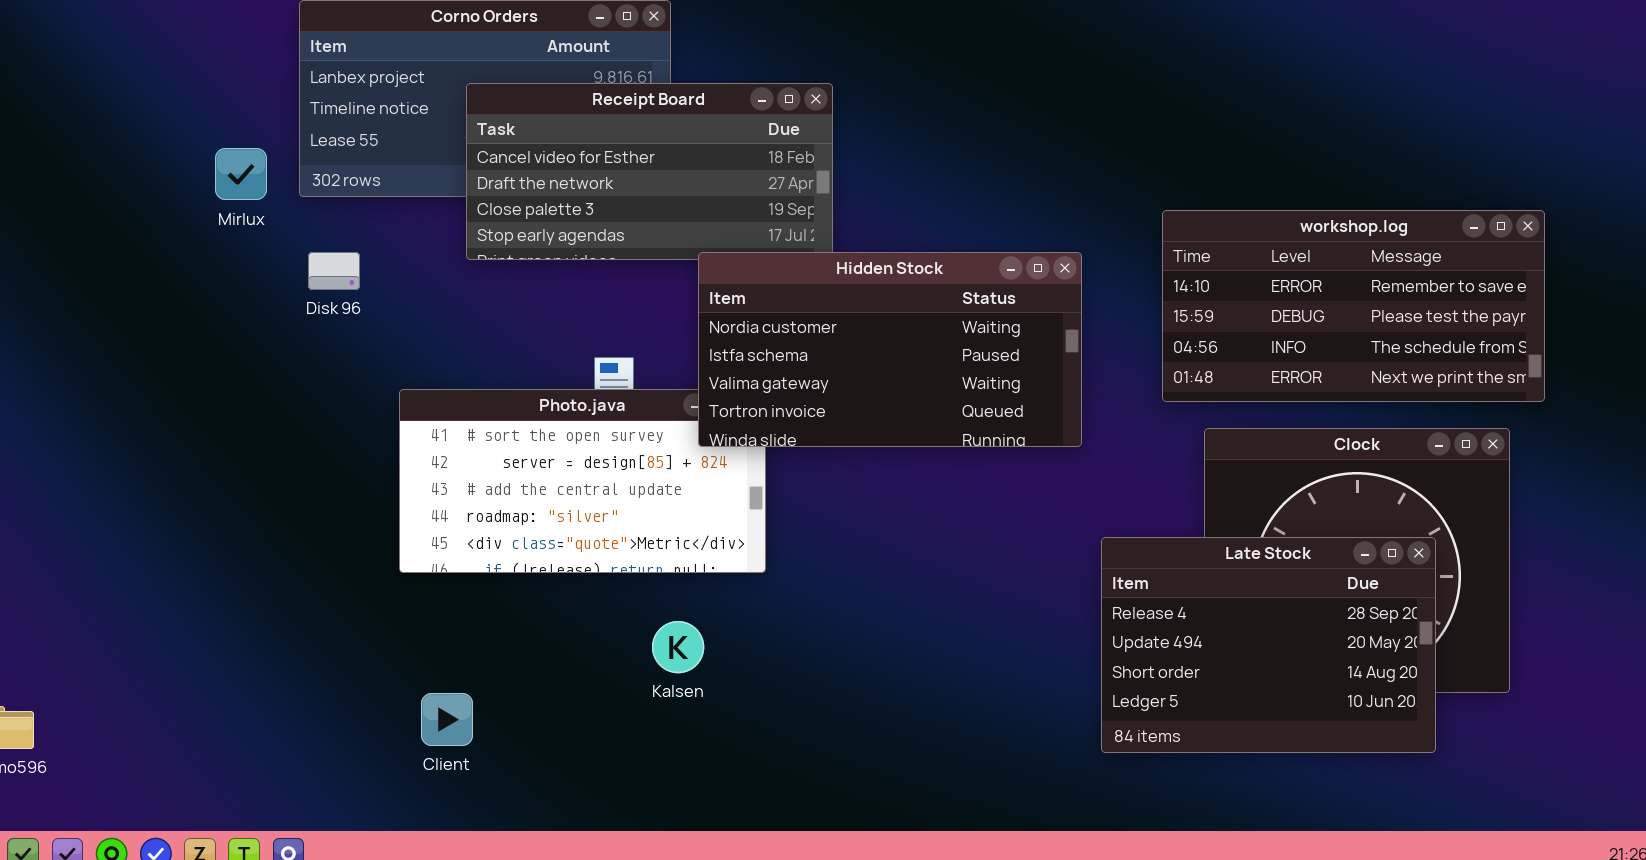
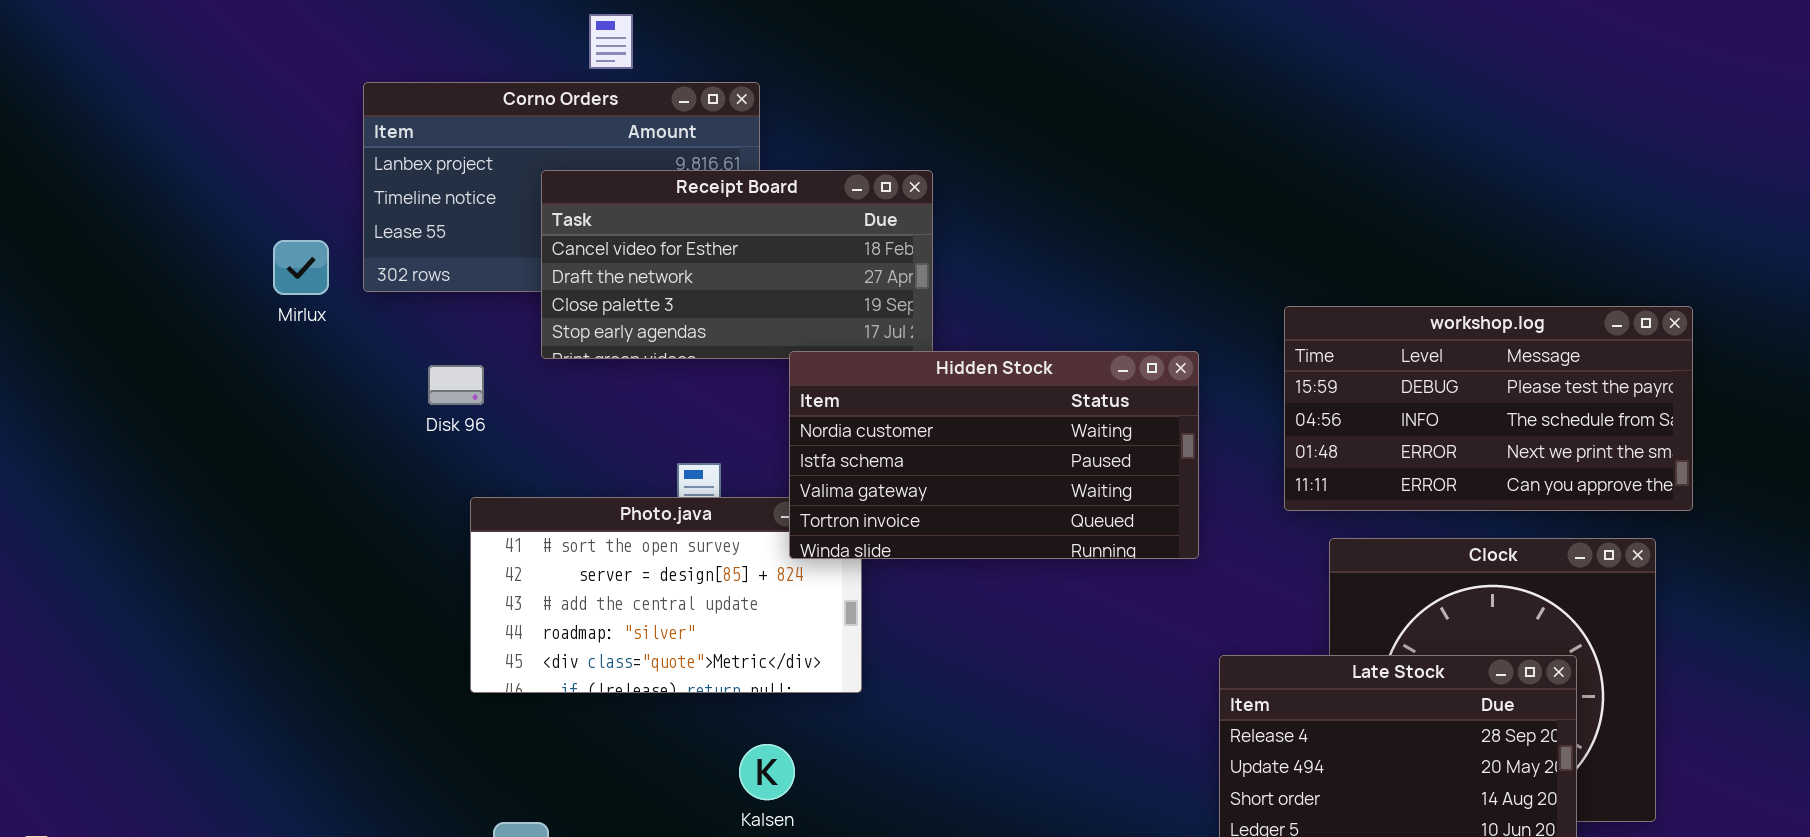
workshop.log: [1162,210,1545,402] -> [1284,306,1693,511], scrolled down 1 row
Disk 96: [308,252,360,290] -> [428,365,484,405], moved

